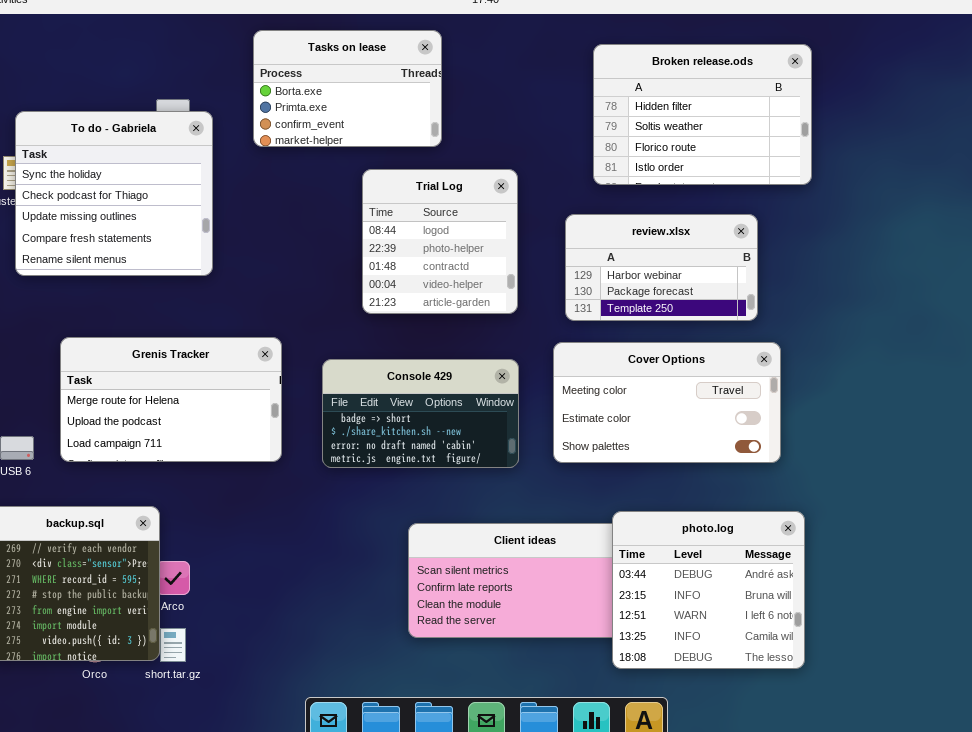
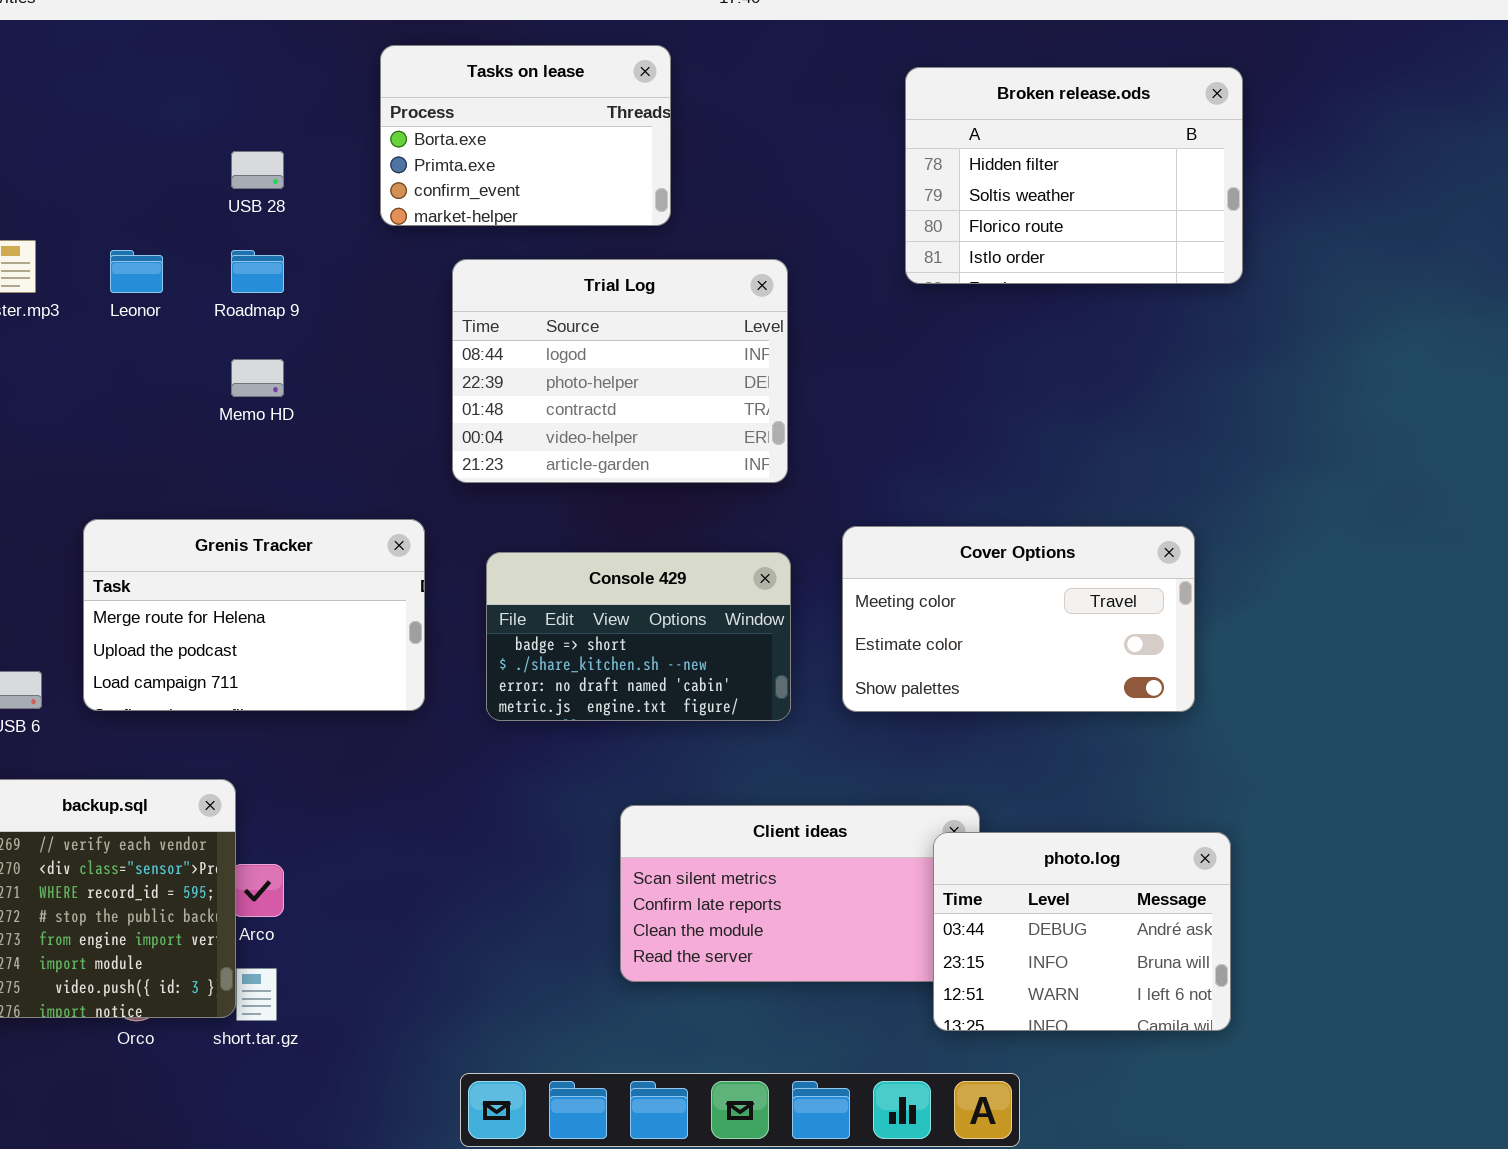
To do - Gabriela: [15,111,213,276] -> none, closed
Trial Log: [362,169,518,314] -> [452,259,788,483], resized
review.xlsx: [565,214,758,321] -> none, closed
photo.log: [612,511,805,669] -> [933,832,1231,1031], resized

